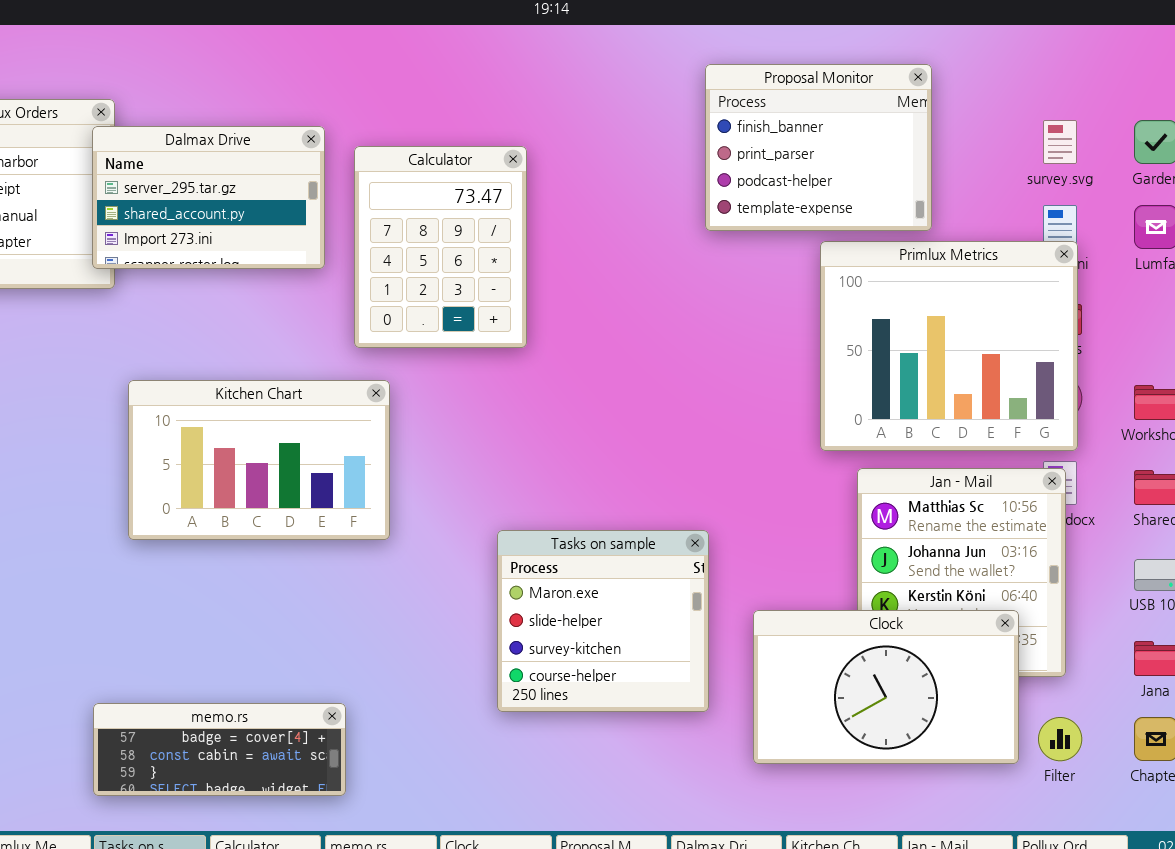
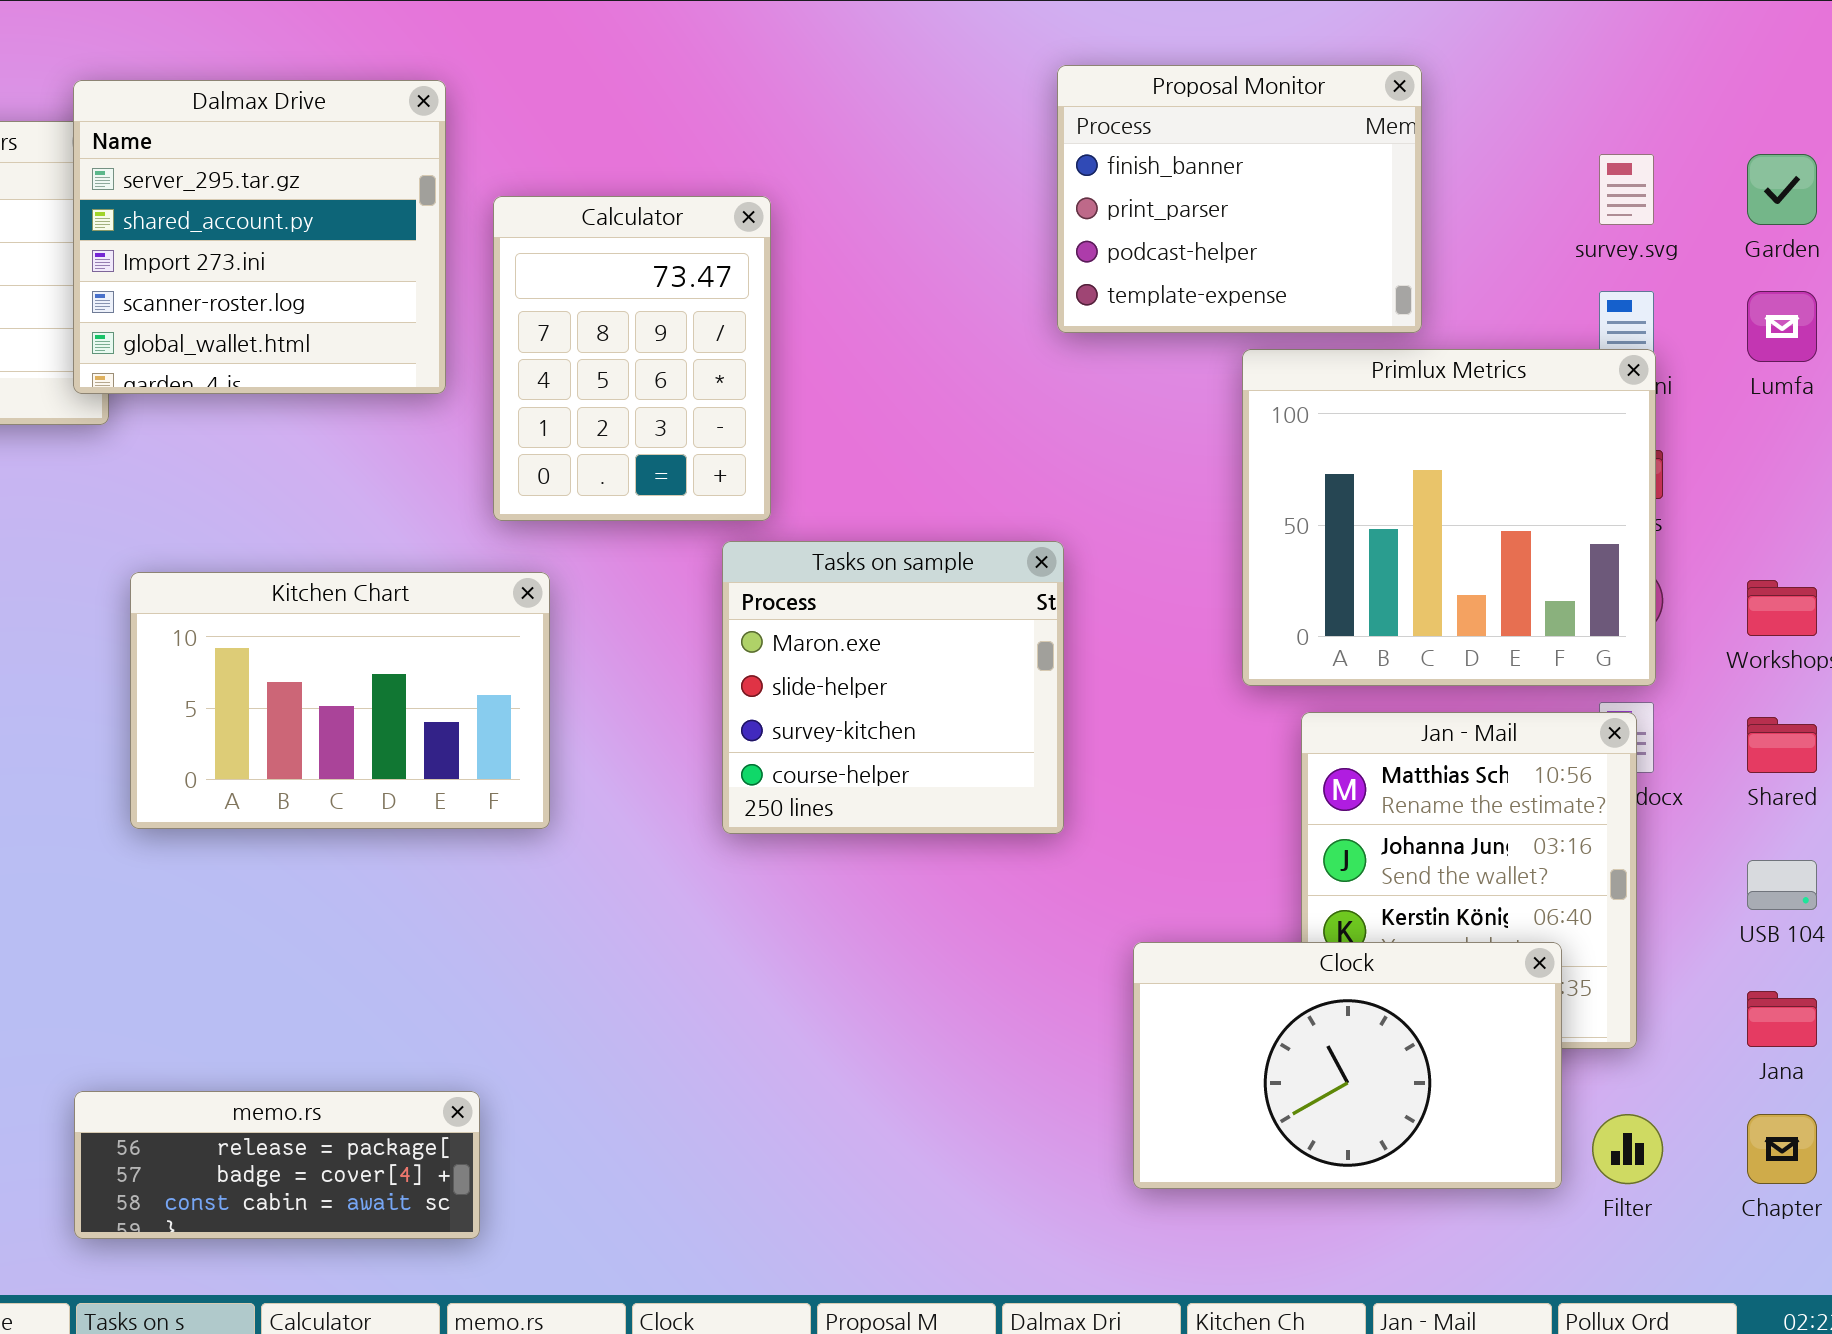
Dalmax Drive: [92,126,325,269] -> [73,80,446,394], resized
Tasks on sample: [497,530,709,712] -> [722,541,1064,834], moved
memo.rs: [93,703,346,796] -> [74,1091,480,1239], scrolled up 1 row

